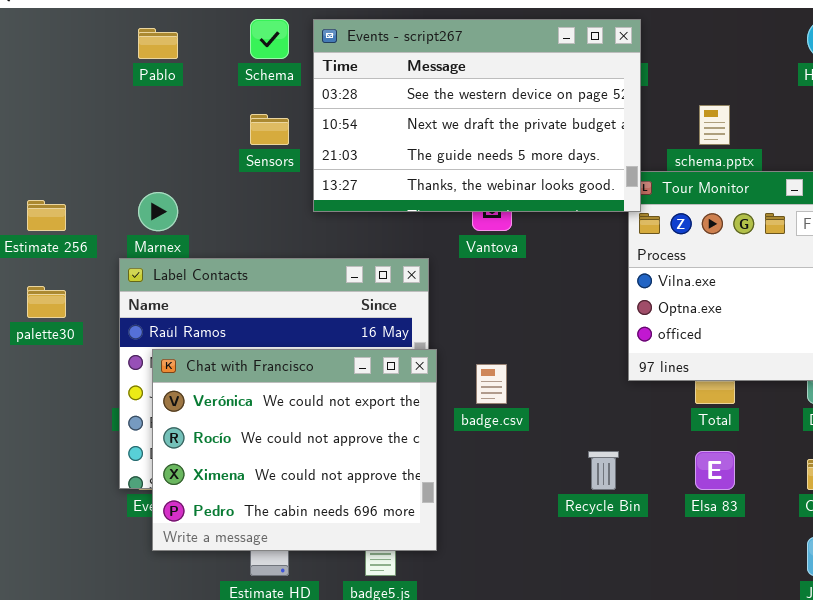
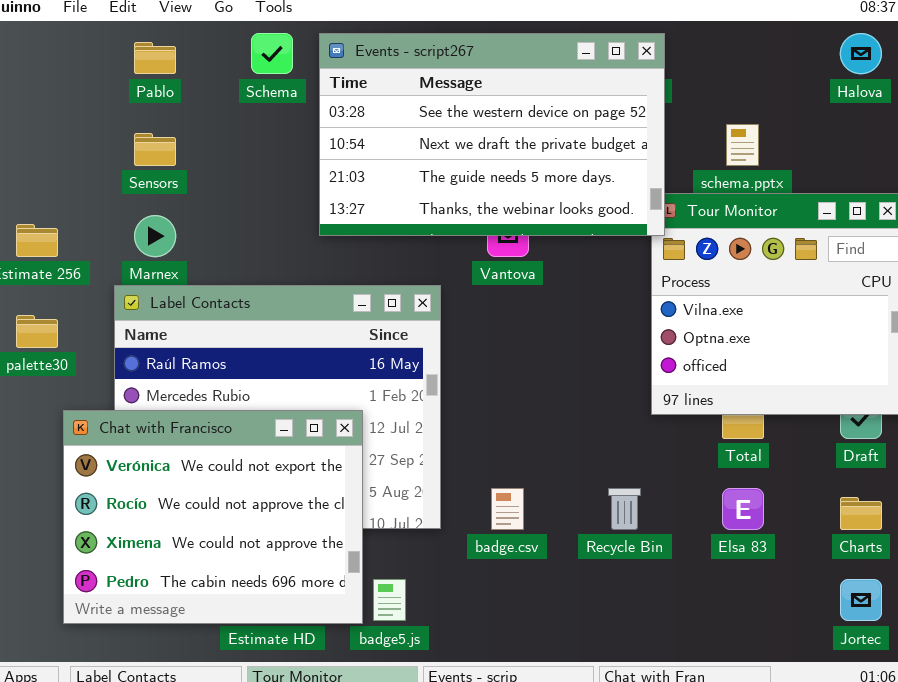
Sensors: [250,114,289,145] -> [134,133,176,166], moved
Chat with Francisco: [152,349,437,551] -> [63,410,363,624], moved
badge.csv: [476,364,507,404] -> [491,488,524,530], moved

